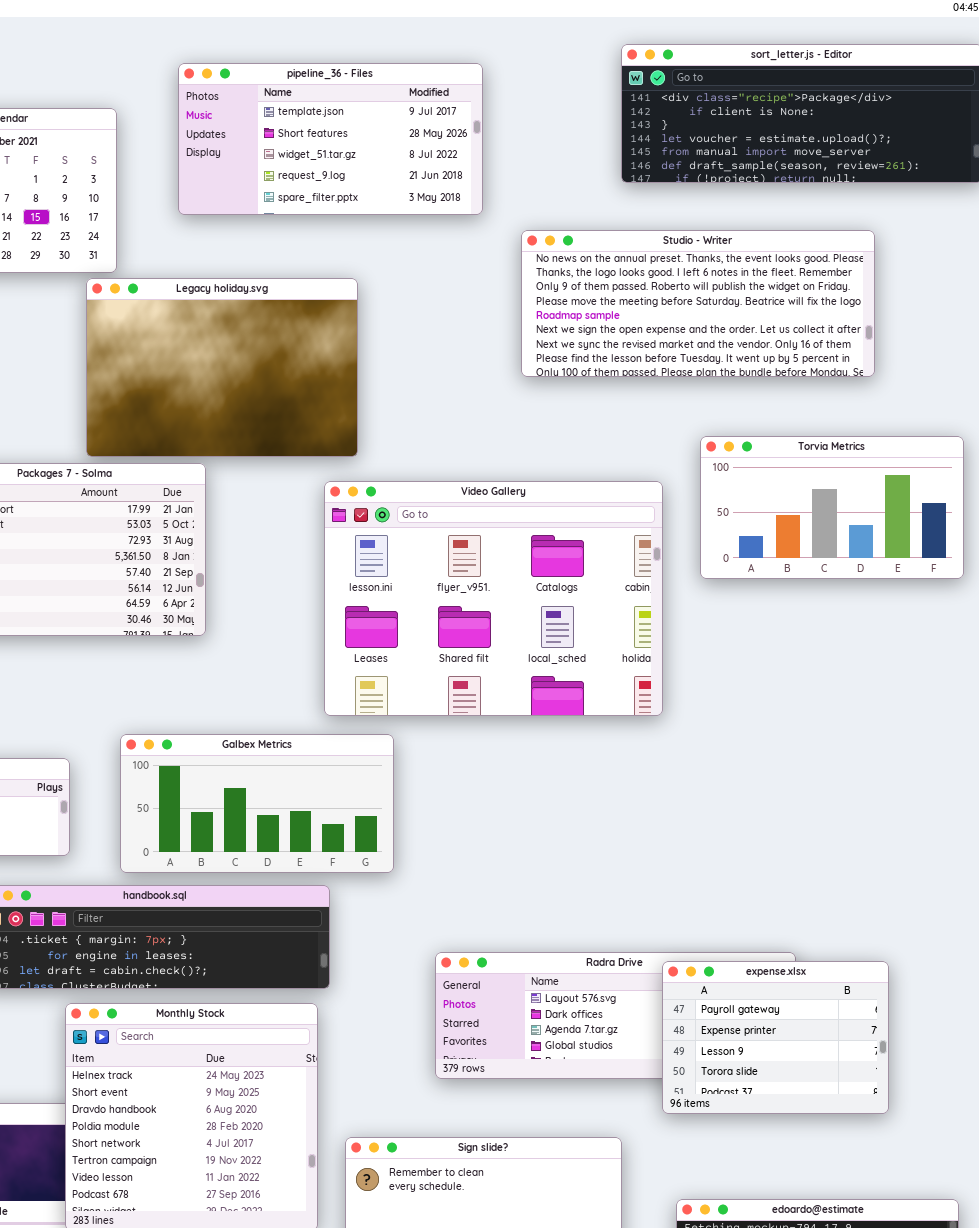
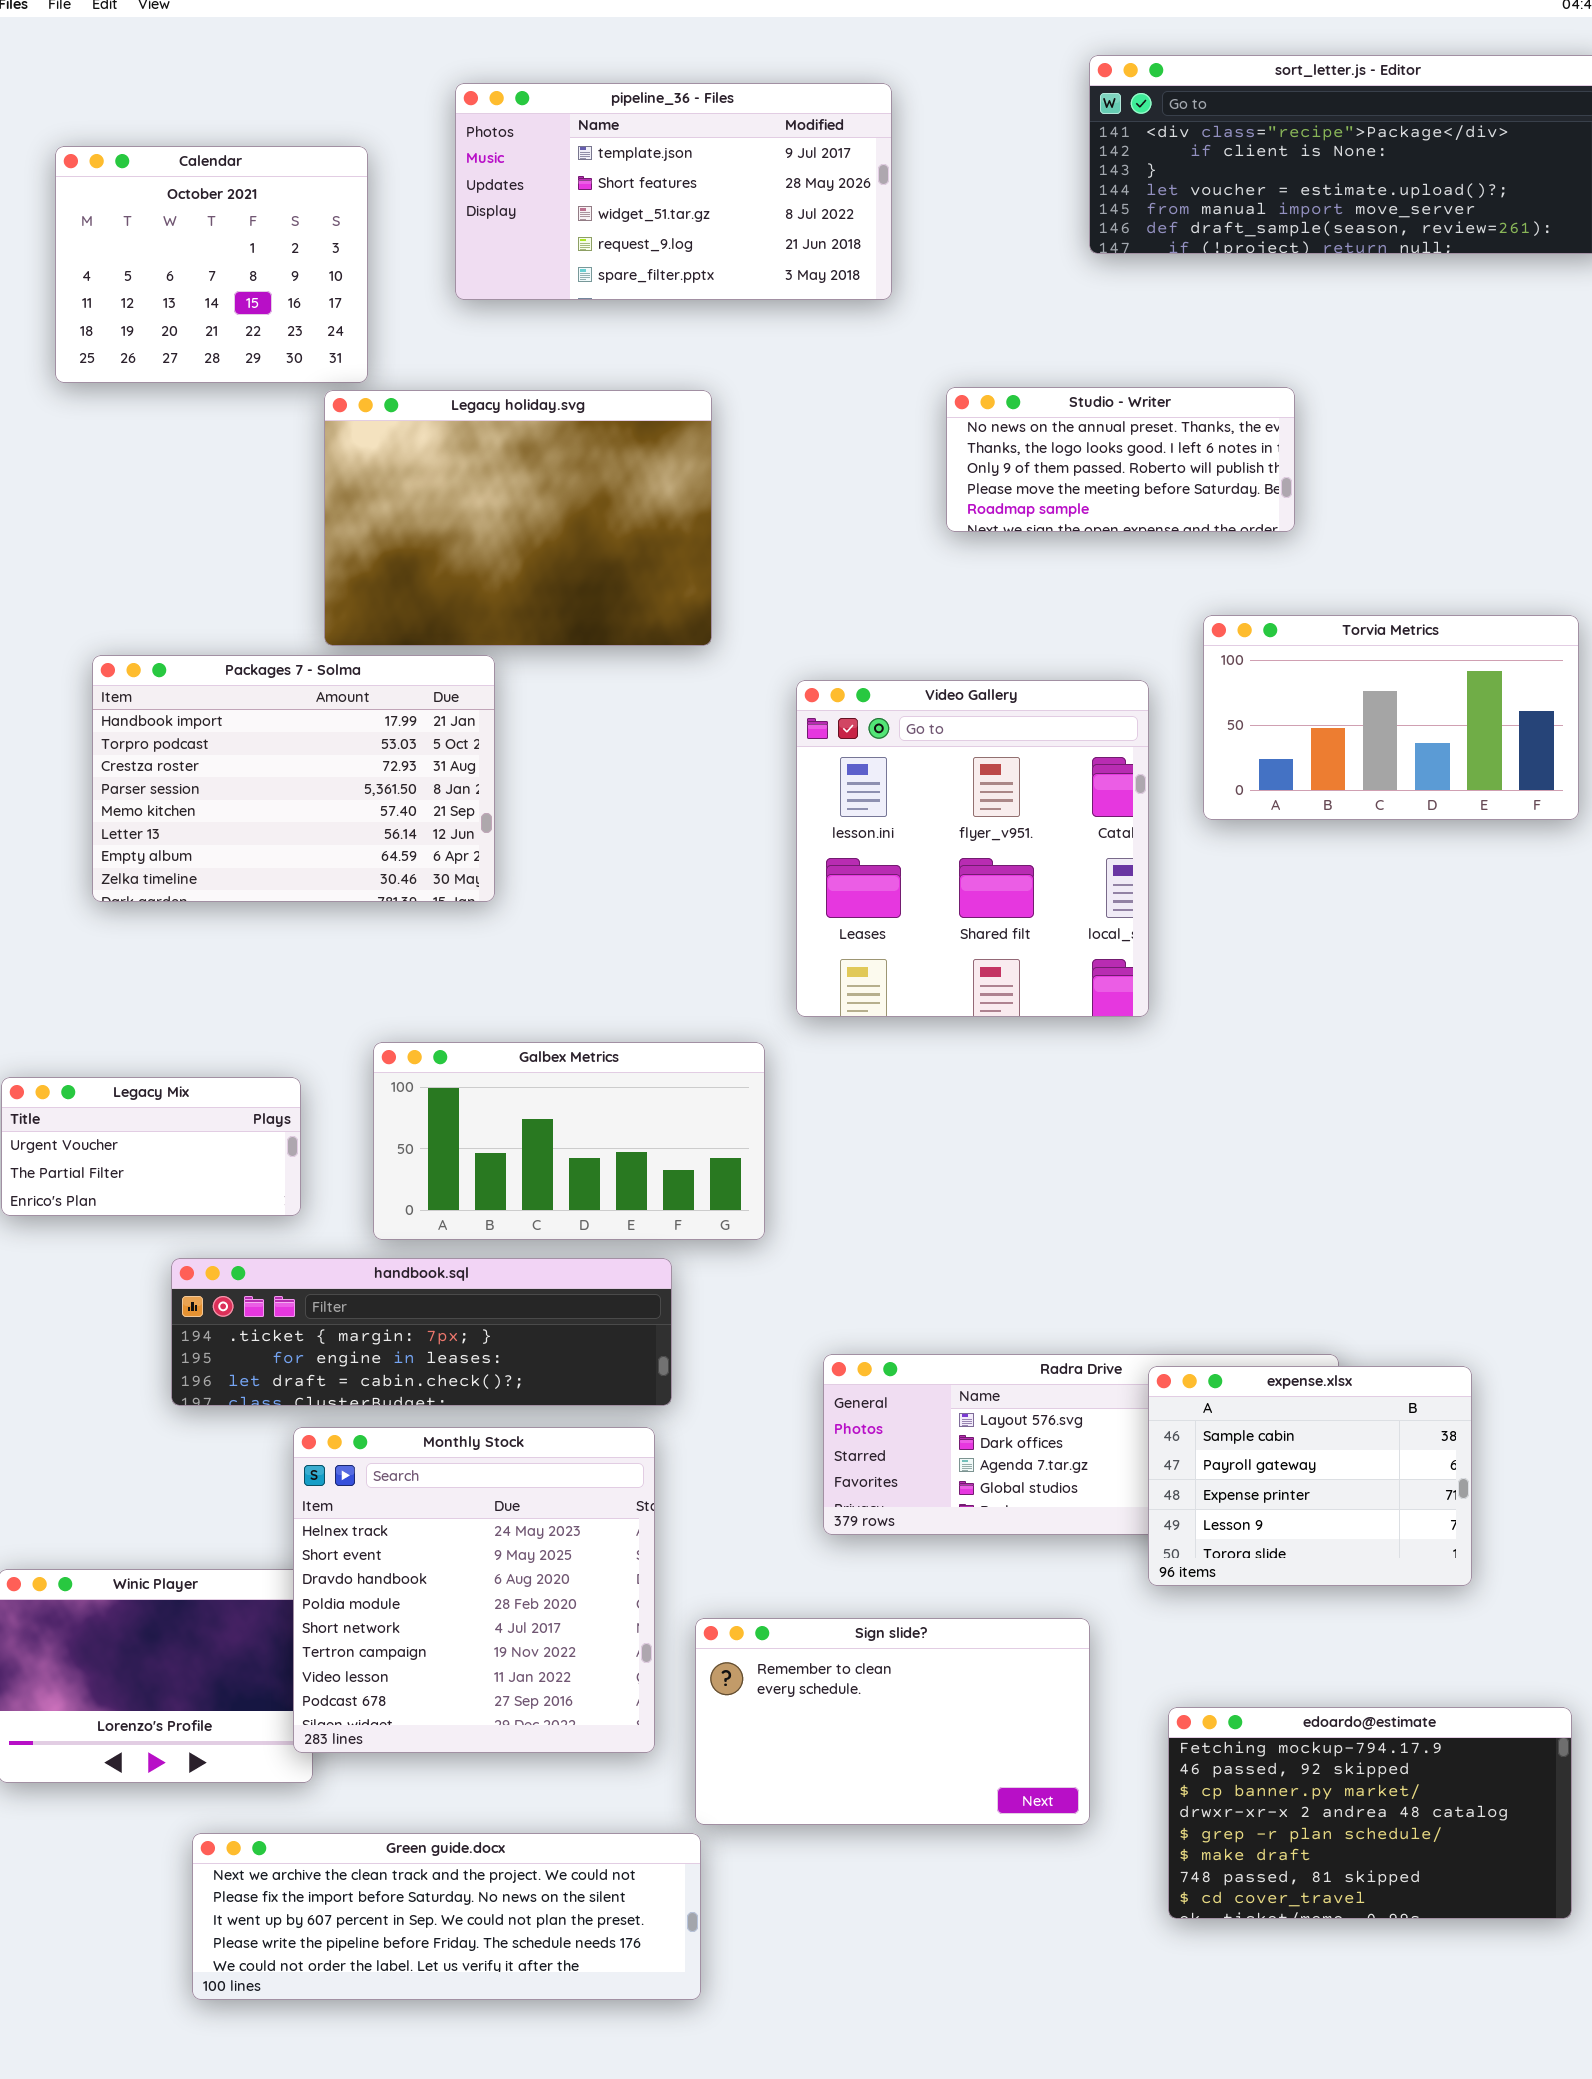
Studio - Writer: [521,230,875,377] -> [946,387,1295,532], resized
Video Gallery: [324,481,663,716] -> [796,680,1149,1017], resized
expense.xlsx: [662,961,889,1114] -> [1148,1366,1472,1586], scrolled up 1 row

